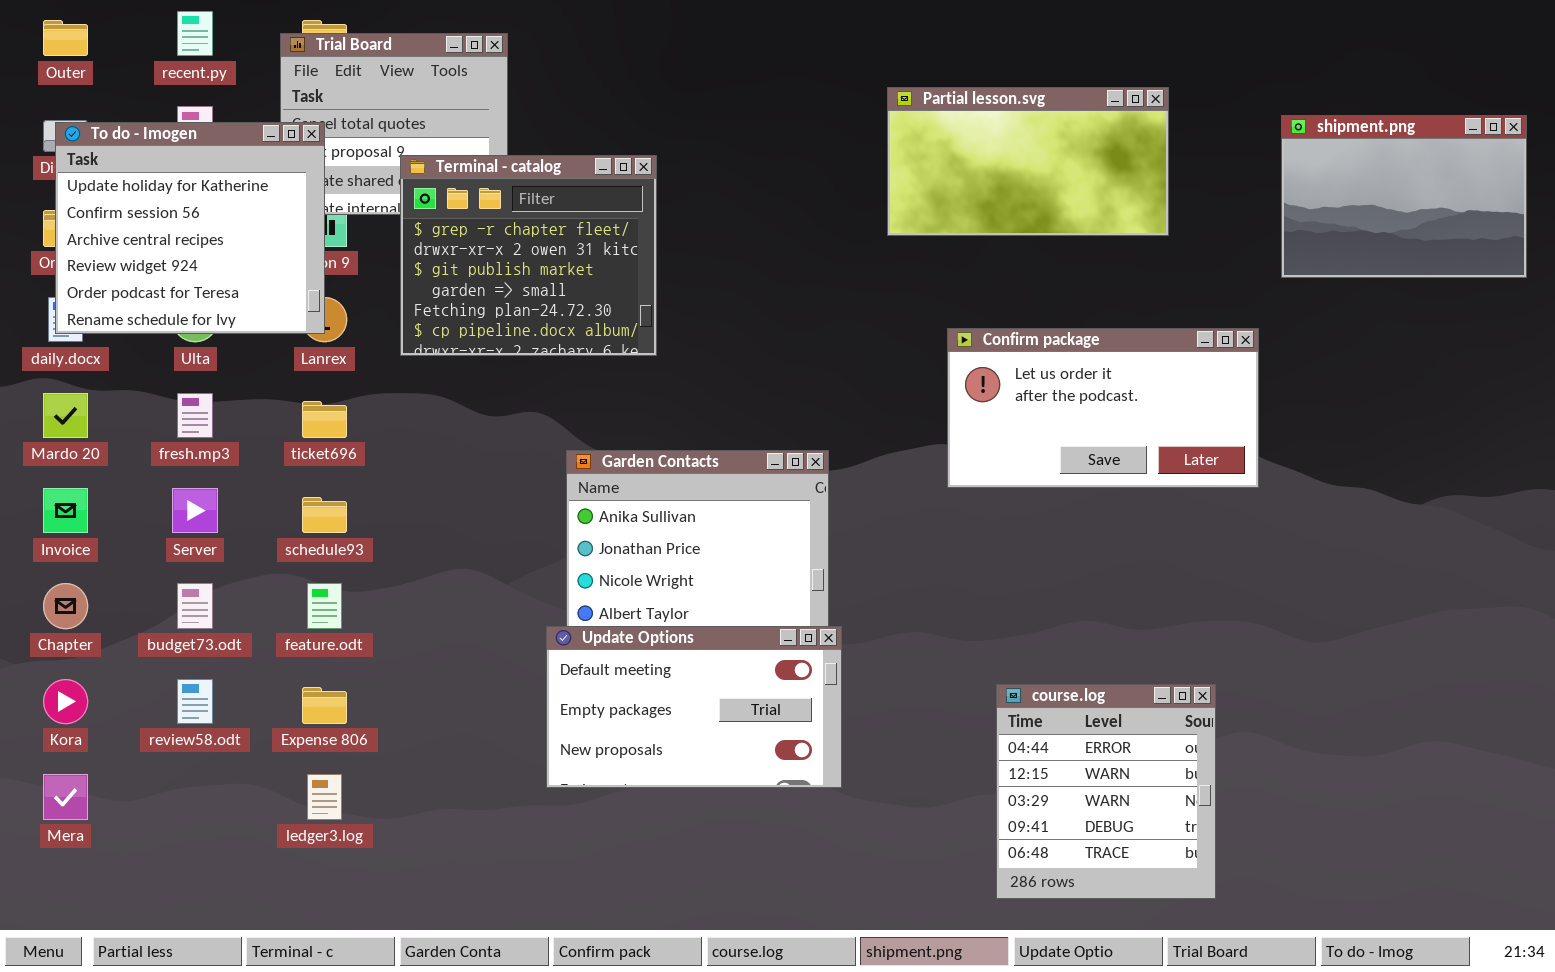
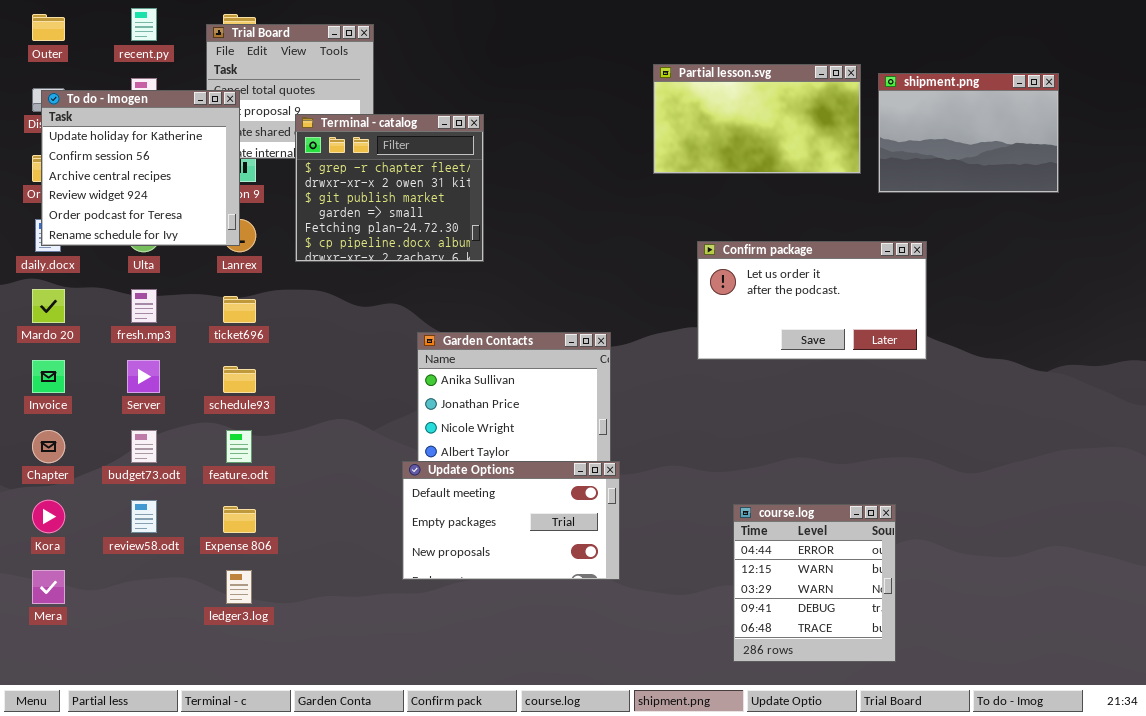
shipment.png: [1281,115,1527,278] -> [878,73,1059,193], moved

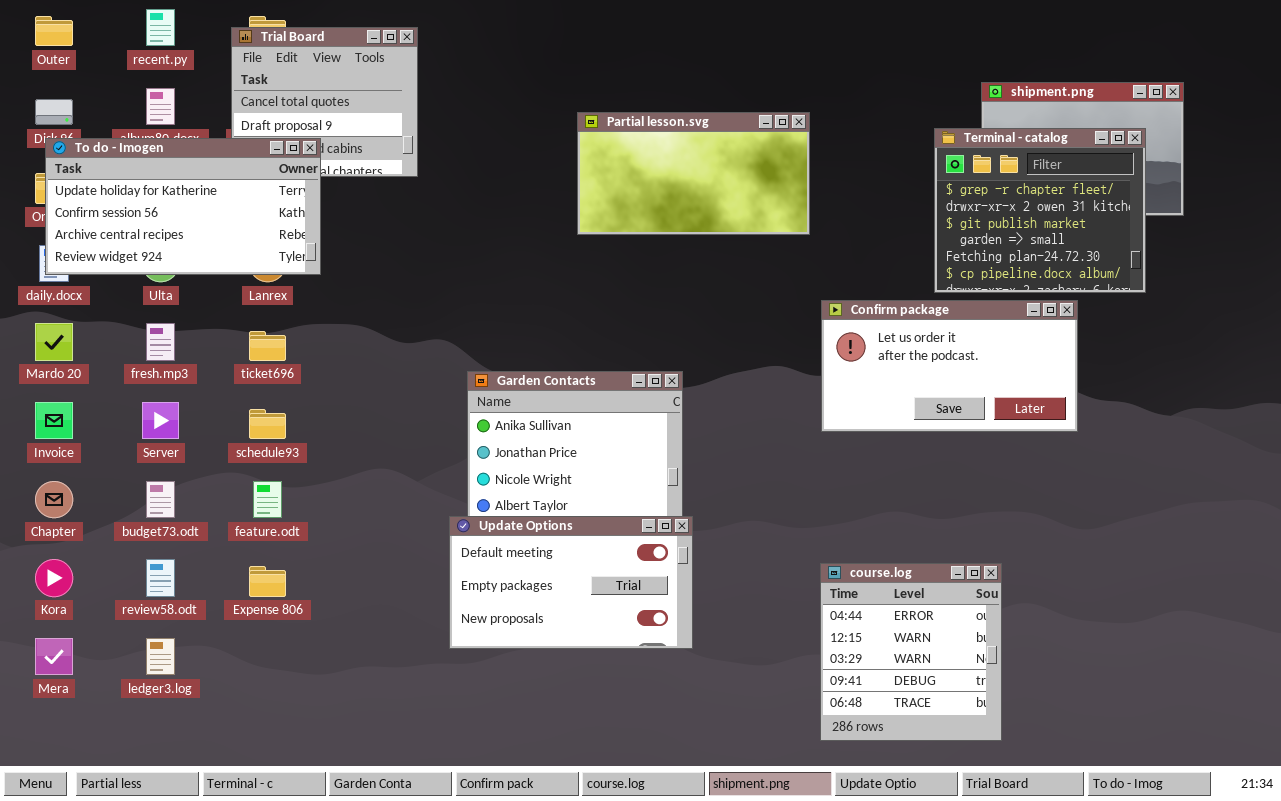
Partial lesson.svg: [653,64,861,174] -> [577,112,810,235], moved
To do - Imogen: [41,90,240,246] -> [45,138,321,275], resized
Terminal - catalog: [295,114,484,262] -> [934,128,1146,293], moved
Confirm package: [697,241,927,360] -> [821,300,1078,432], moved
ledger3.log: [226,570,252,604] -> [146,638,175,675], moved

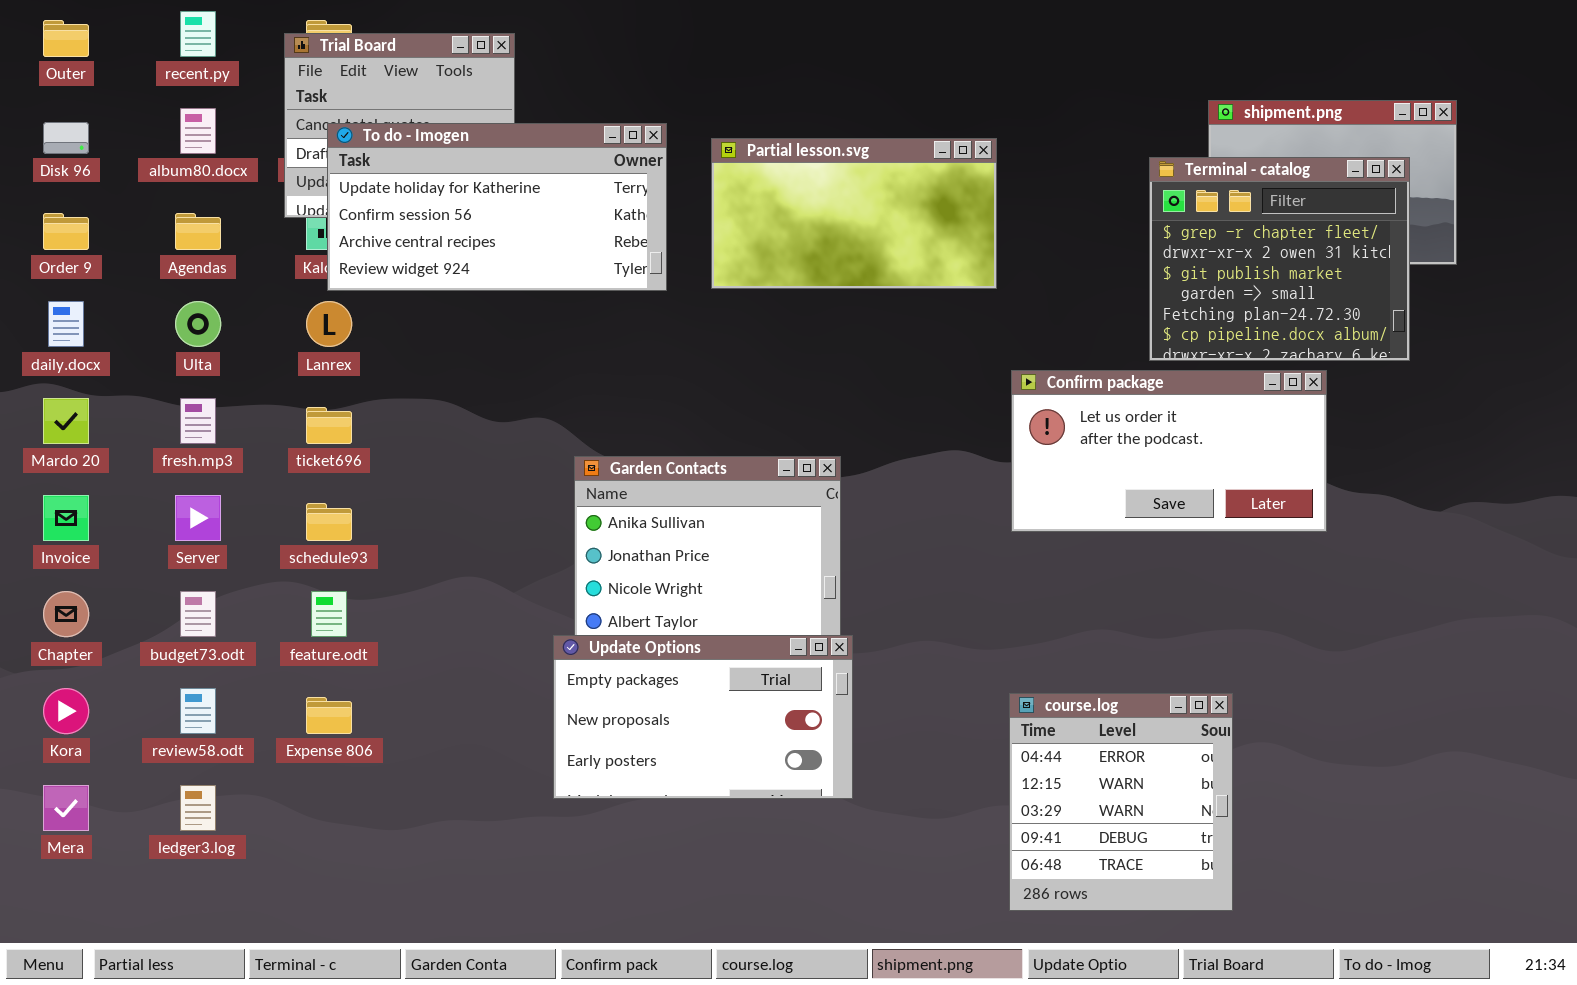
To do - Imogen: [45,138,321,275] -> [327,123,667,291], moved
Update Options: [449,516,693,649] -> [553,635,853,799], scrolled down 1 row

